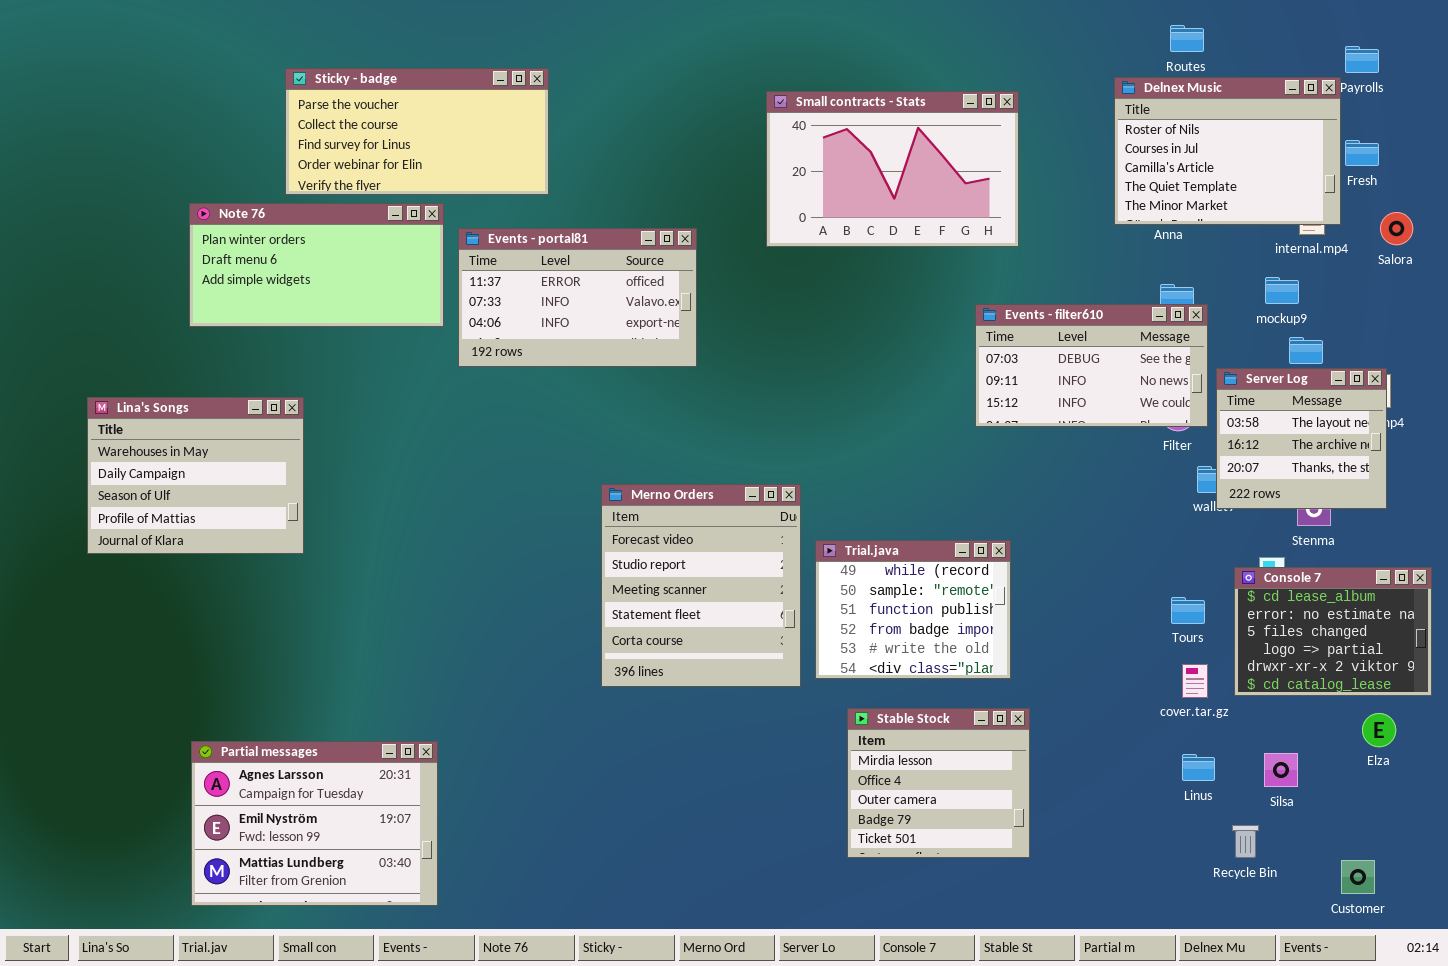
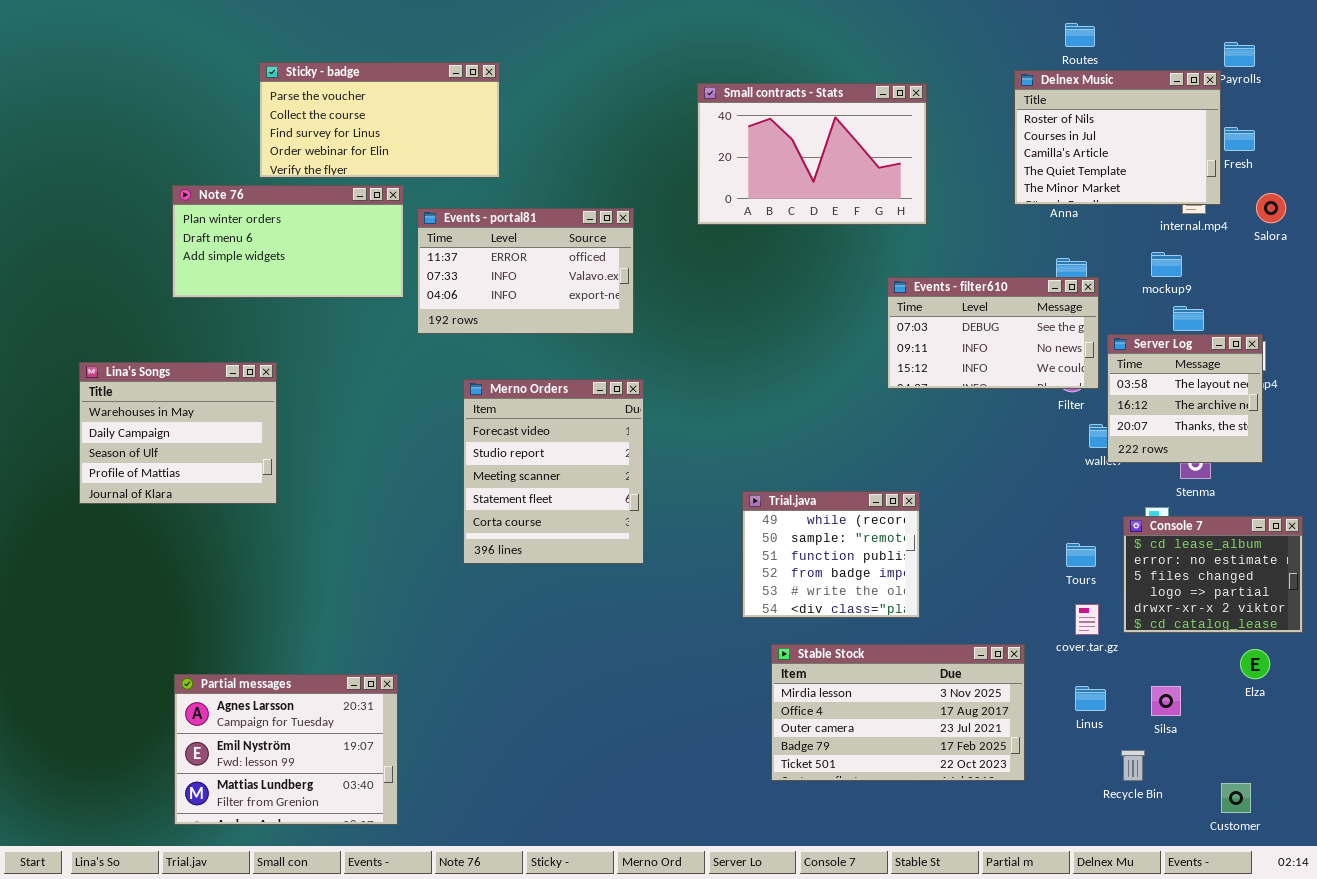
Merno Orders: [601,484,801,687] -> [463,379,644,564], moved
Stable Stock: [847,708,1030,858] -> [771,644,1025,781], resized

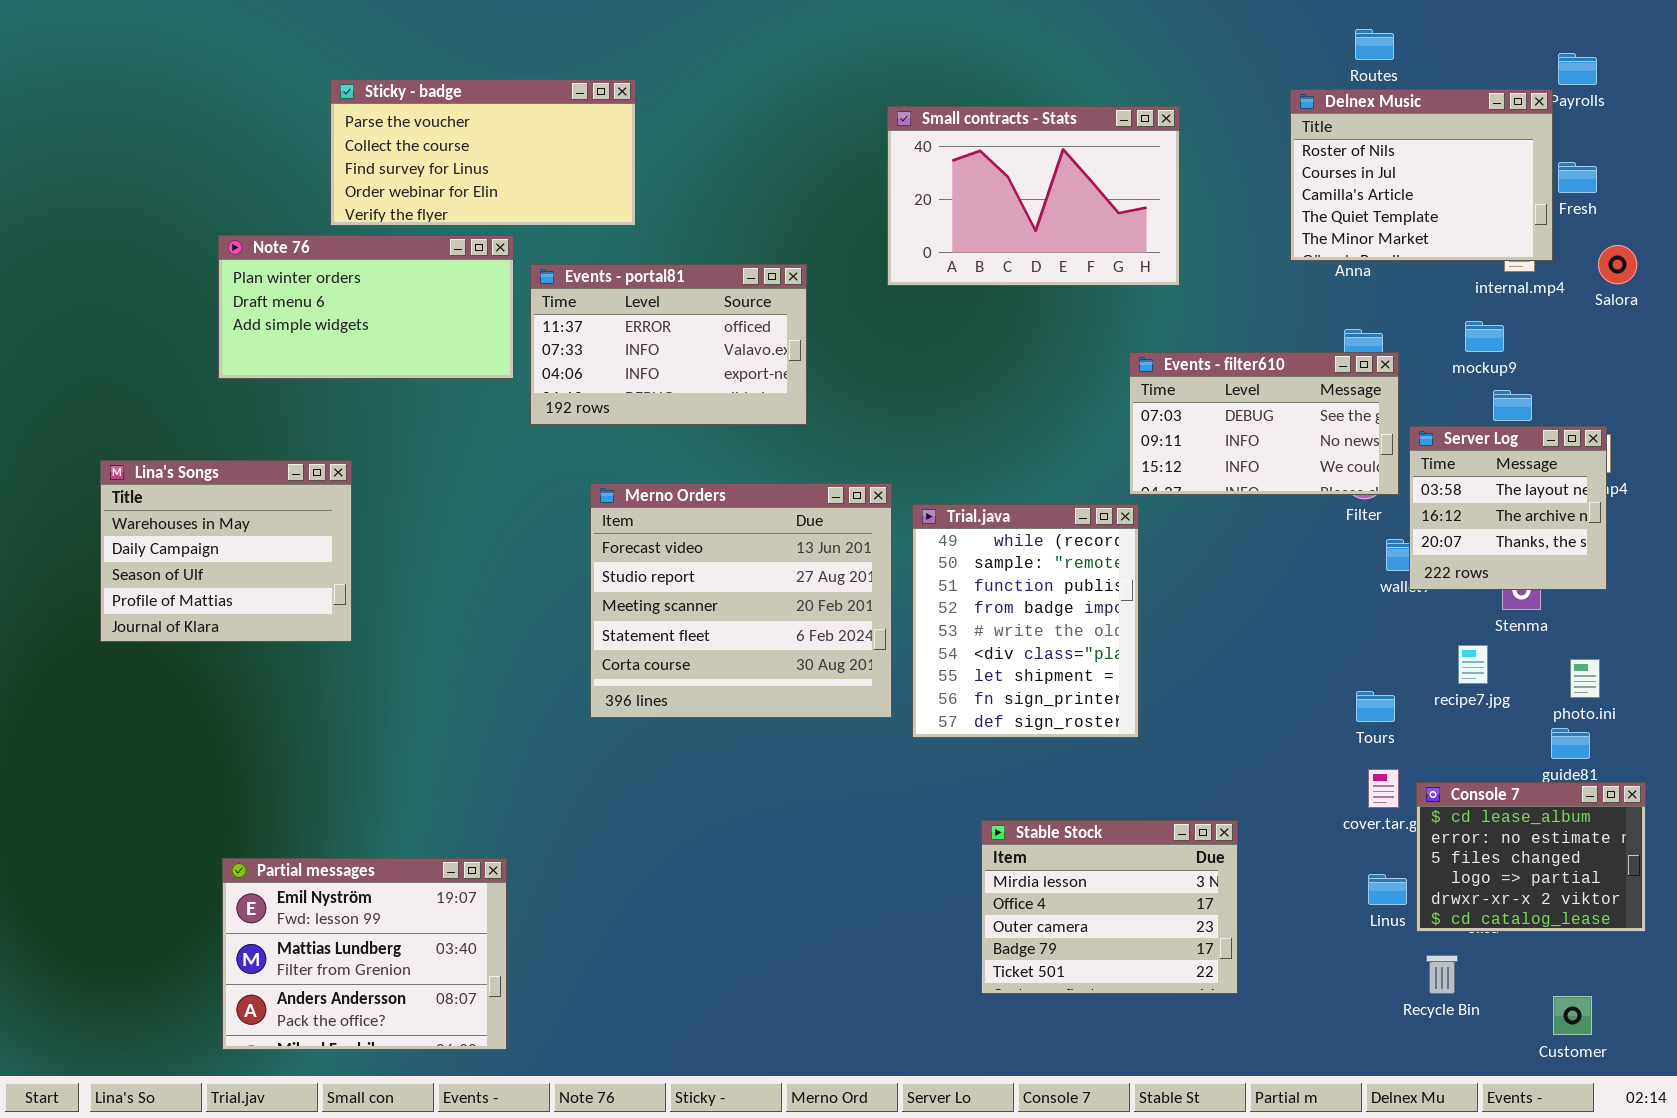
Merno Orders: [463,379,644,564] -> [590,483,892,718], resized
Trial.java: [742,491,920,618] -> [912,504,1139,738], moved, resized
Console 7: [1123,516,1303,633] -> [1416,782,1646,932], moved
Stable Stock: [771,644,1025,781] -> [981,820,1238,994], resized
Partial messages: [174,674,398,825] -> [222,858,507,1050], scrolled down 1 row

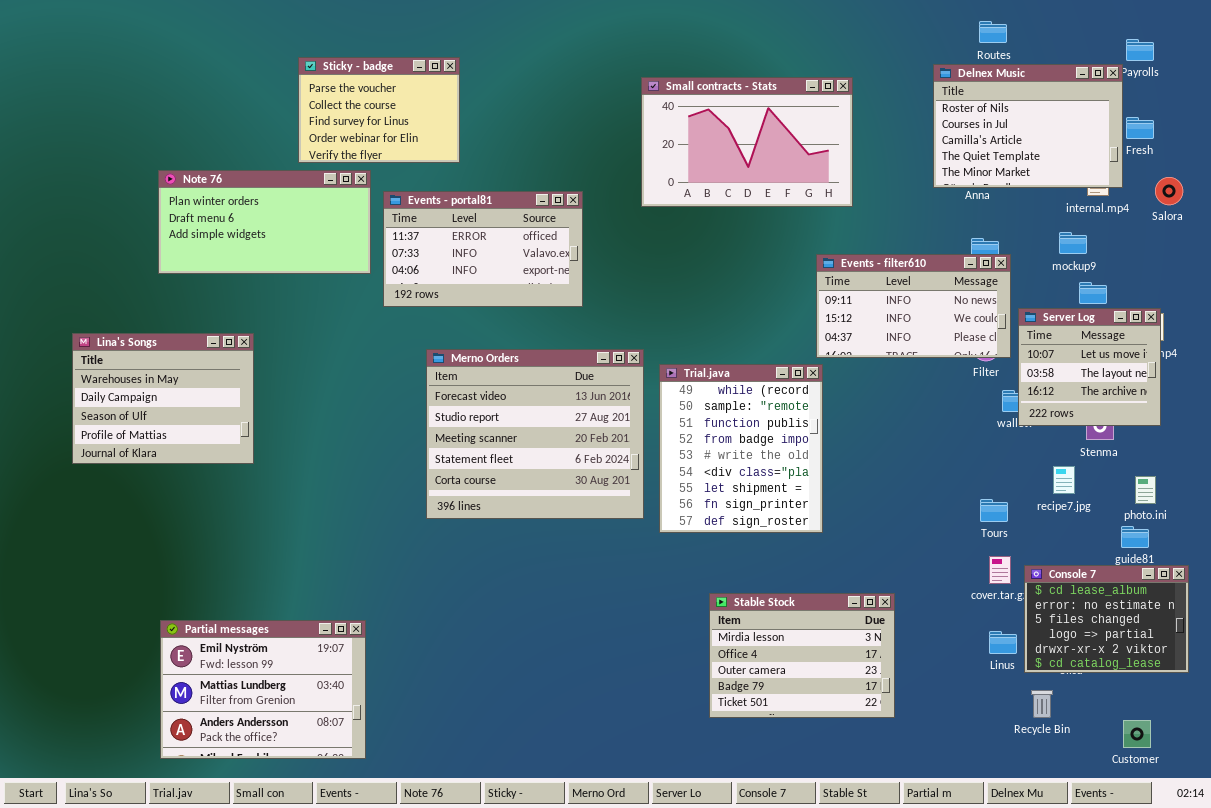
Sticky - badge: [330,79,636,226] -> [298,57,460,163], resized
Events - filter610: [1129,352,1399,495] -> [816,254,1011,358], scrolled down 1 row
Server Log: [1409,426,1607,590] -> [1018,308,1161,426], scrolled up 1 row

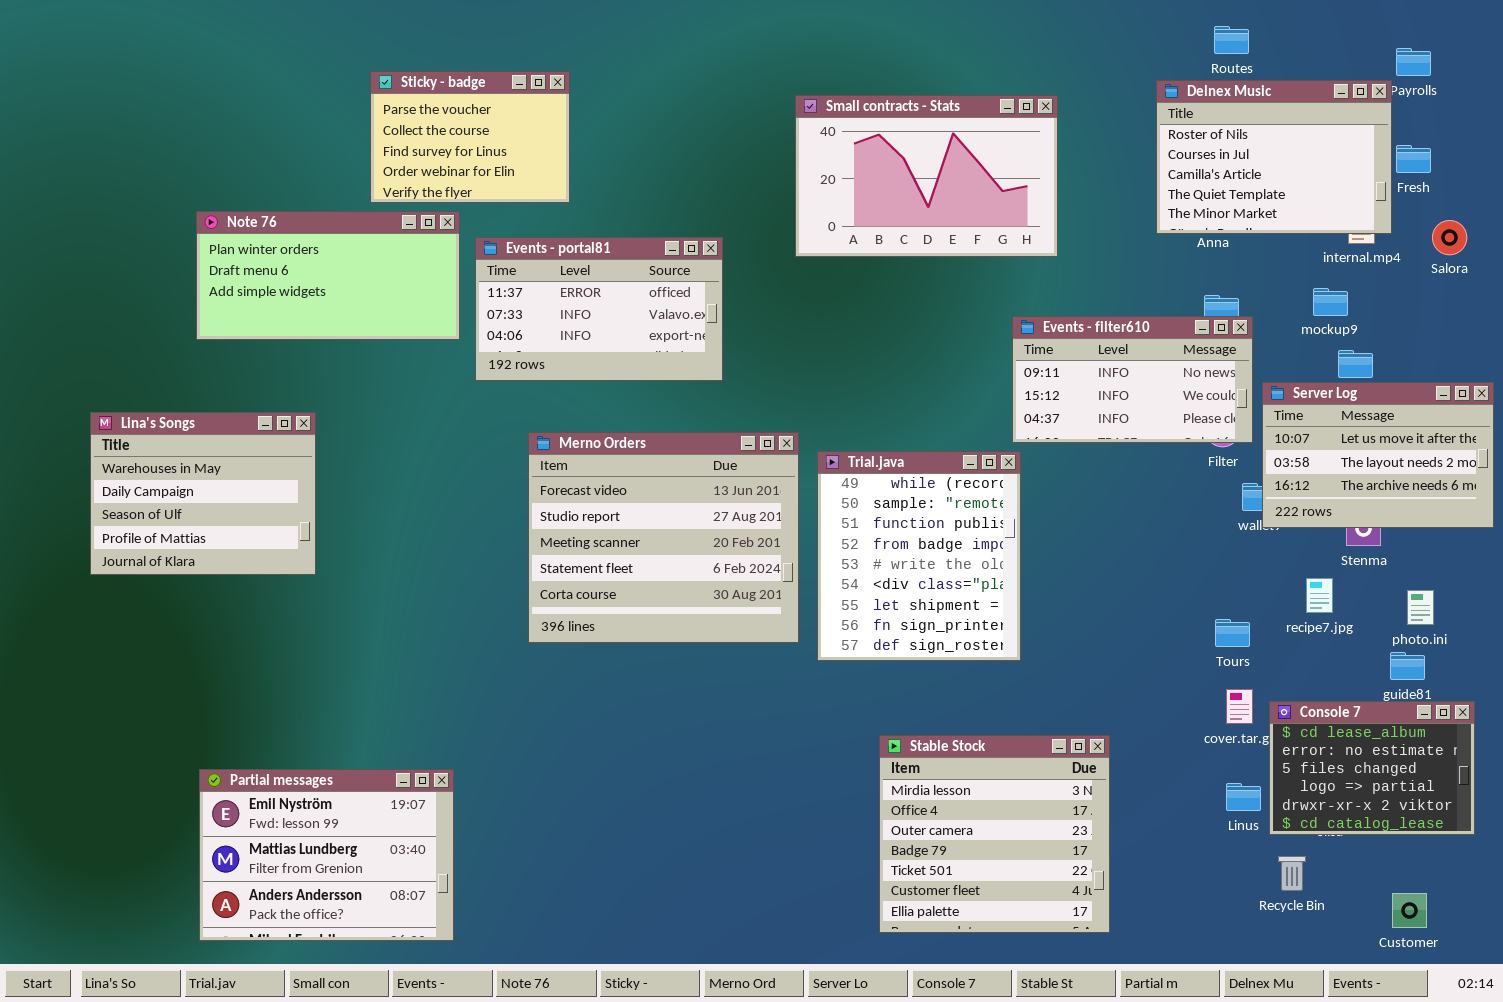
Server Log: [1018,308,1161,426] -> [1262,382,1494,528], resized
Stable Stock: [709,593,895,718] -> [879,735,1110,933], resized

